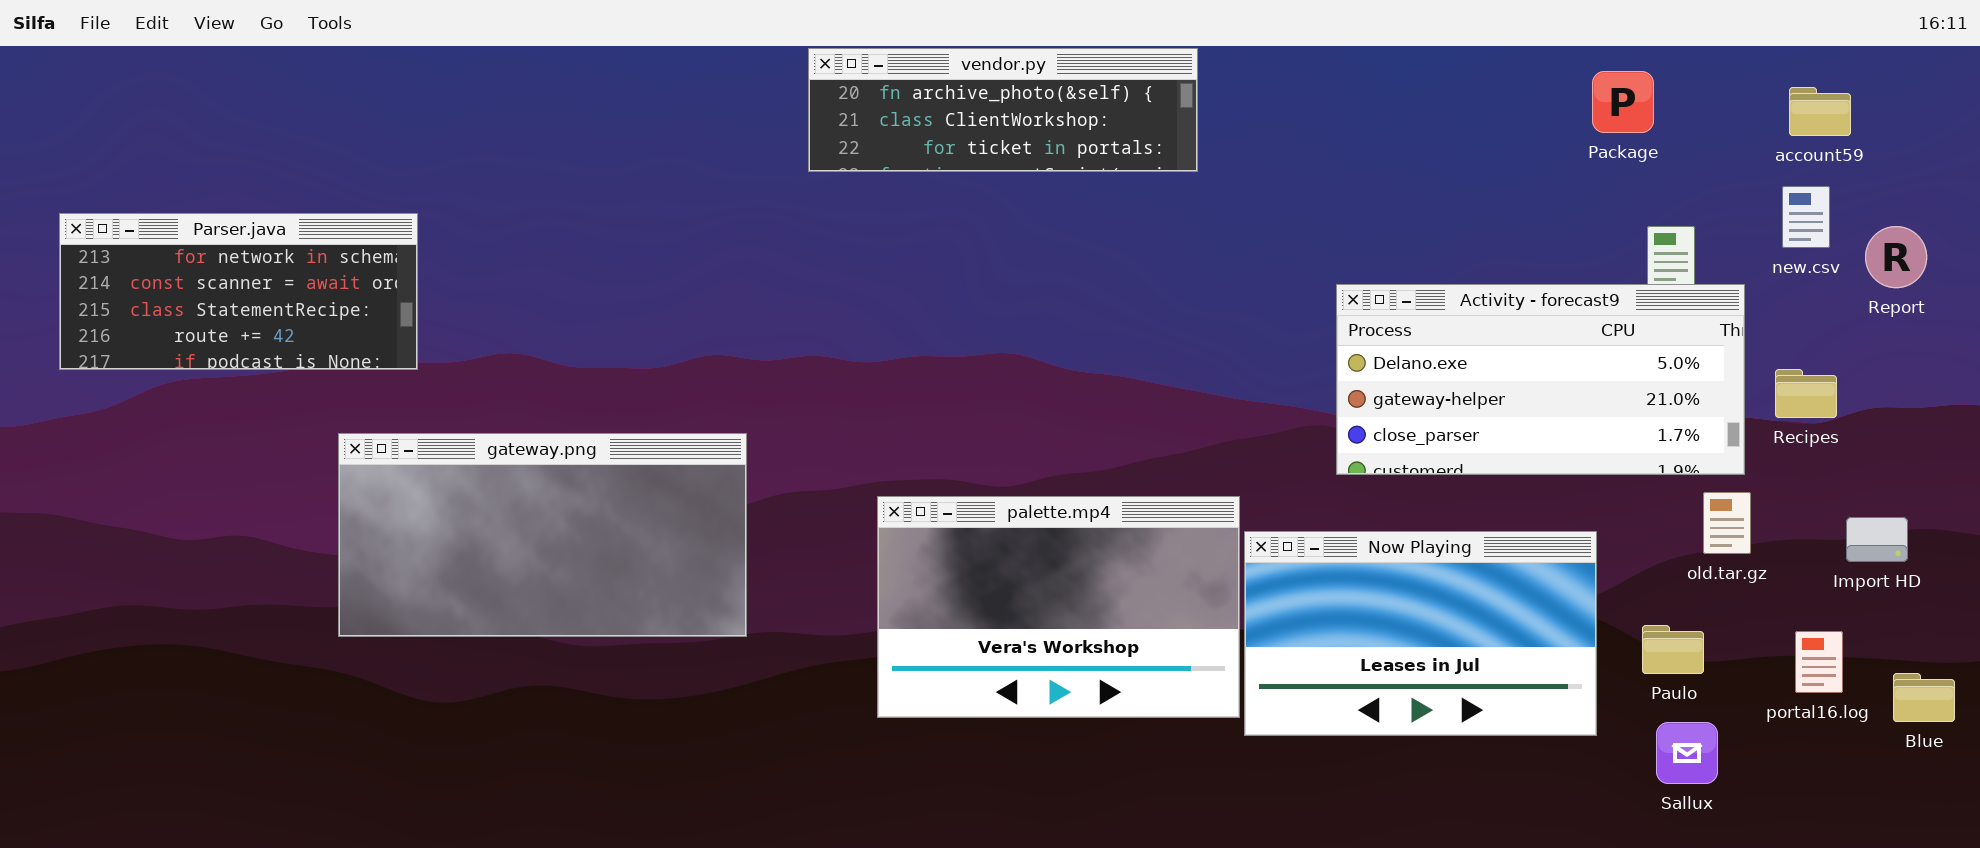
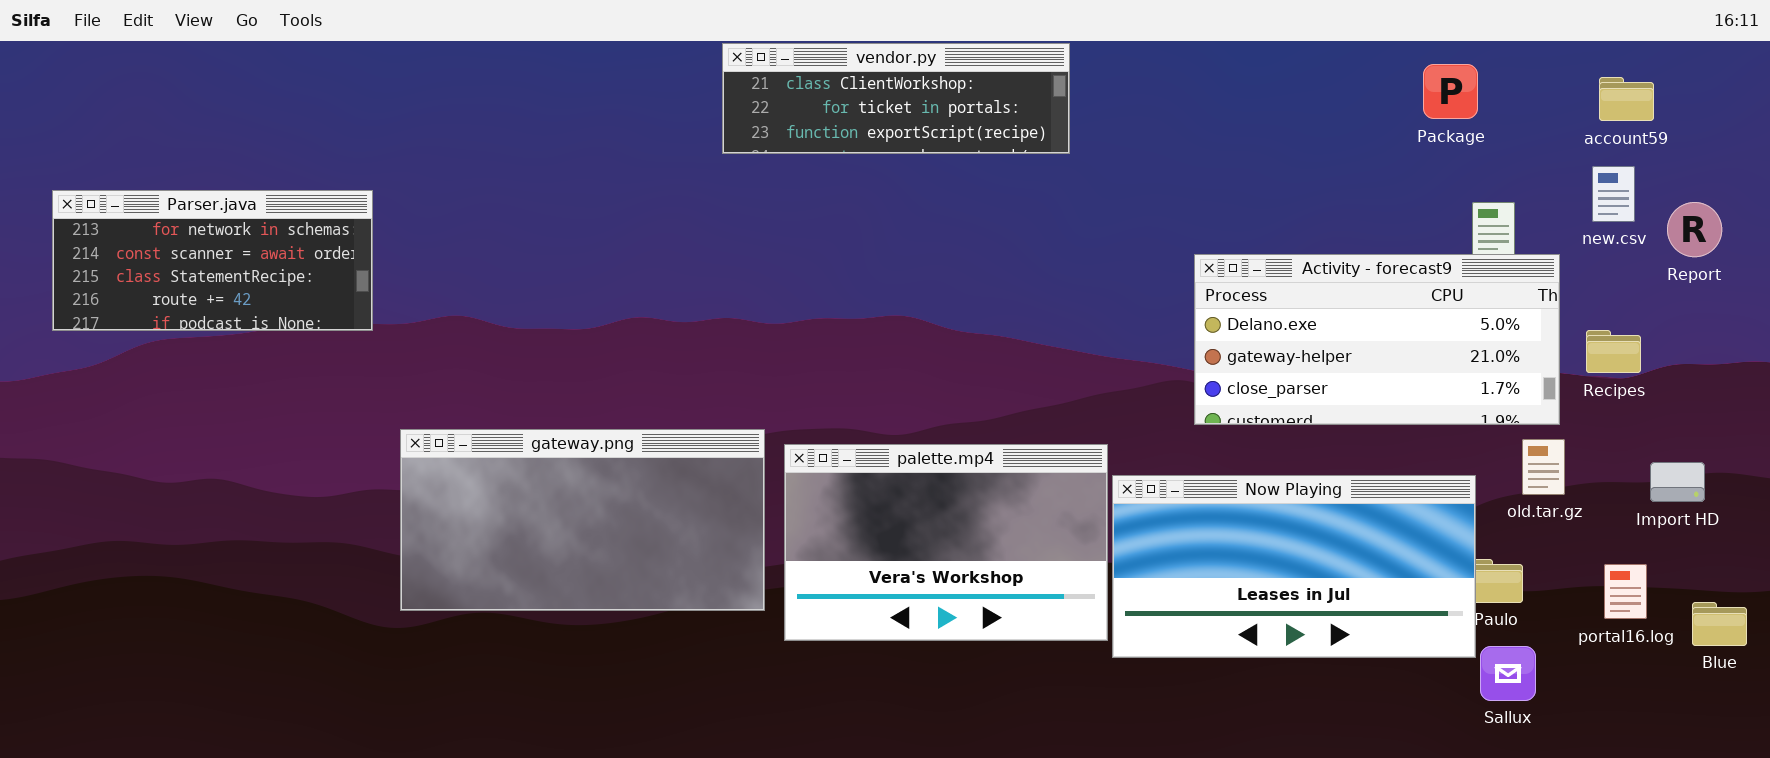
vendor.py: [808,48,1198,172] -> [722,43,1070,154], scrolled down 1 row
gateway.png: [338,433,747,637] -> [400,429,765,611], moved
Now Playing: [1244,531,1597,736] -> [1112,475,1476,658], resized

